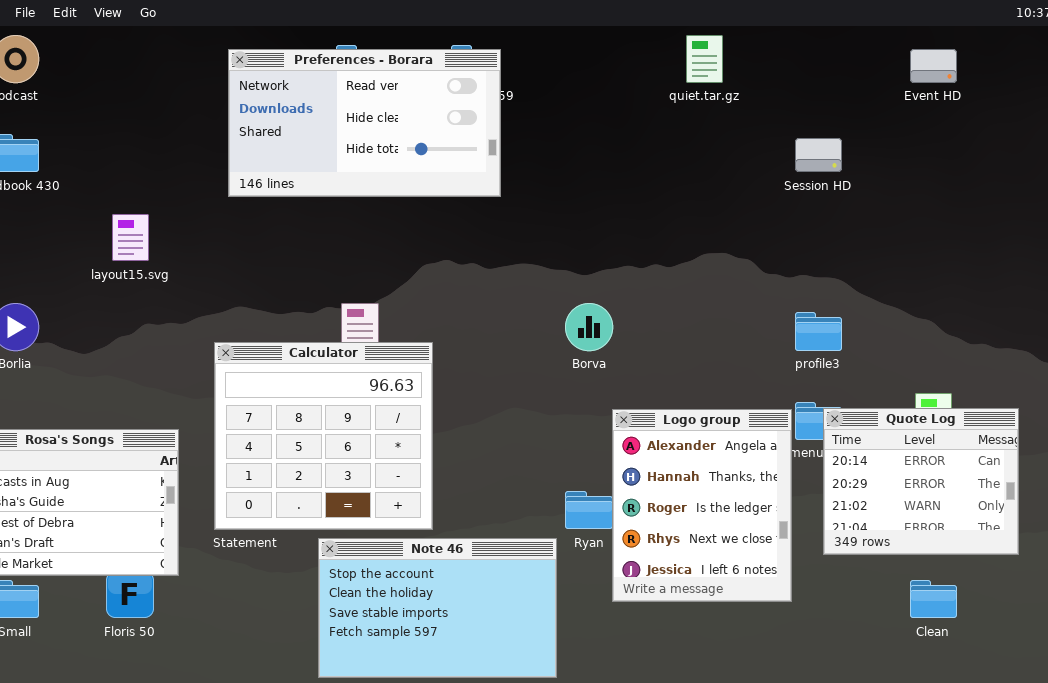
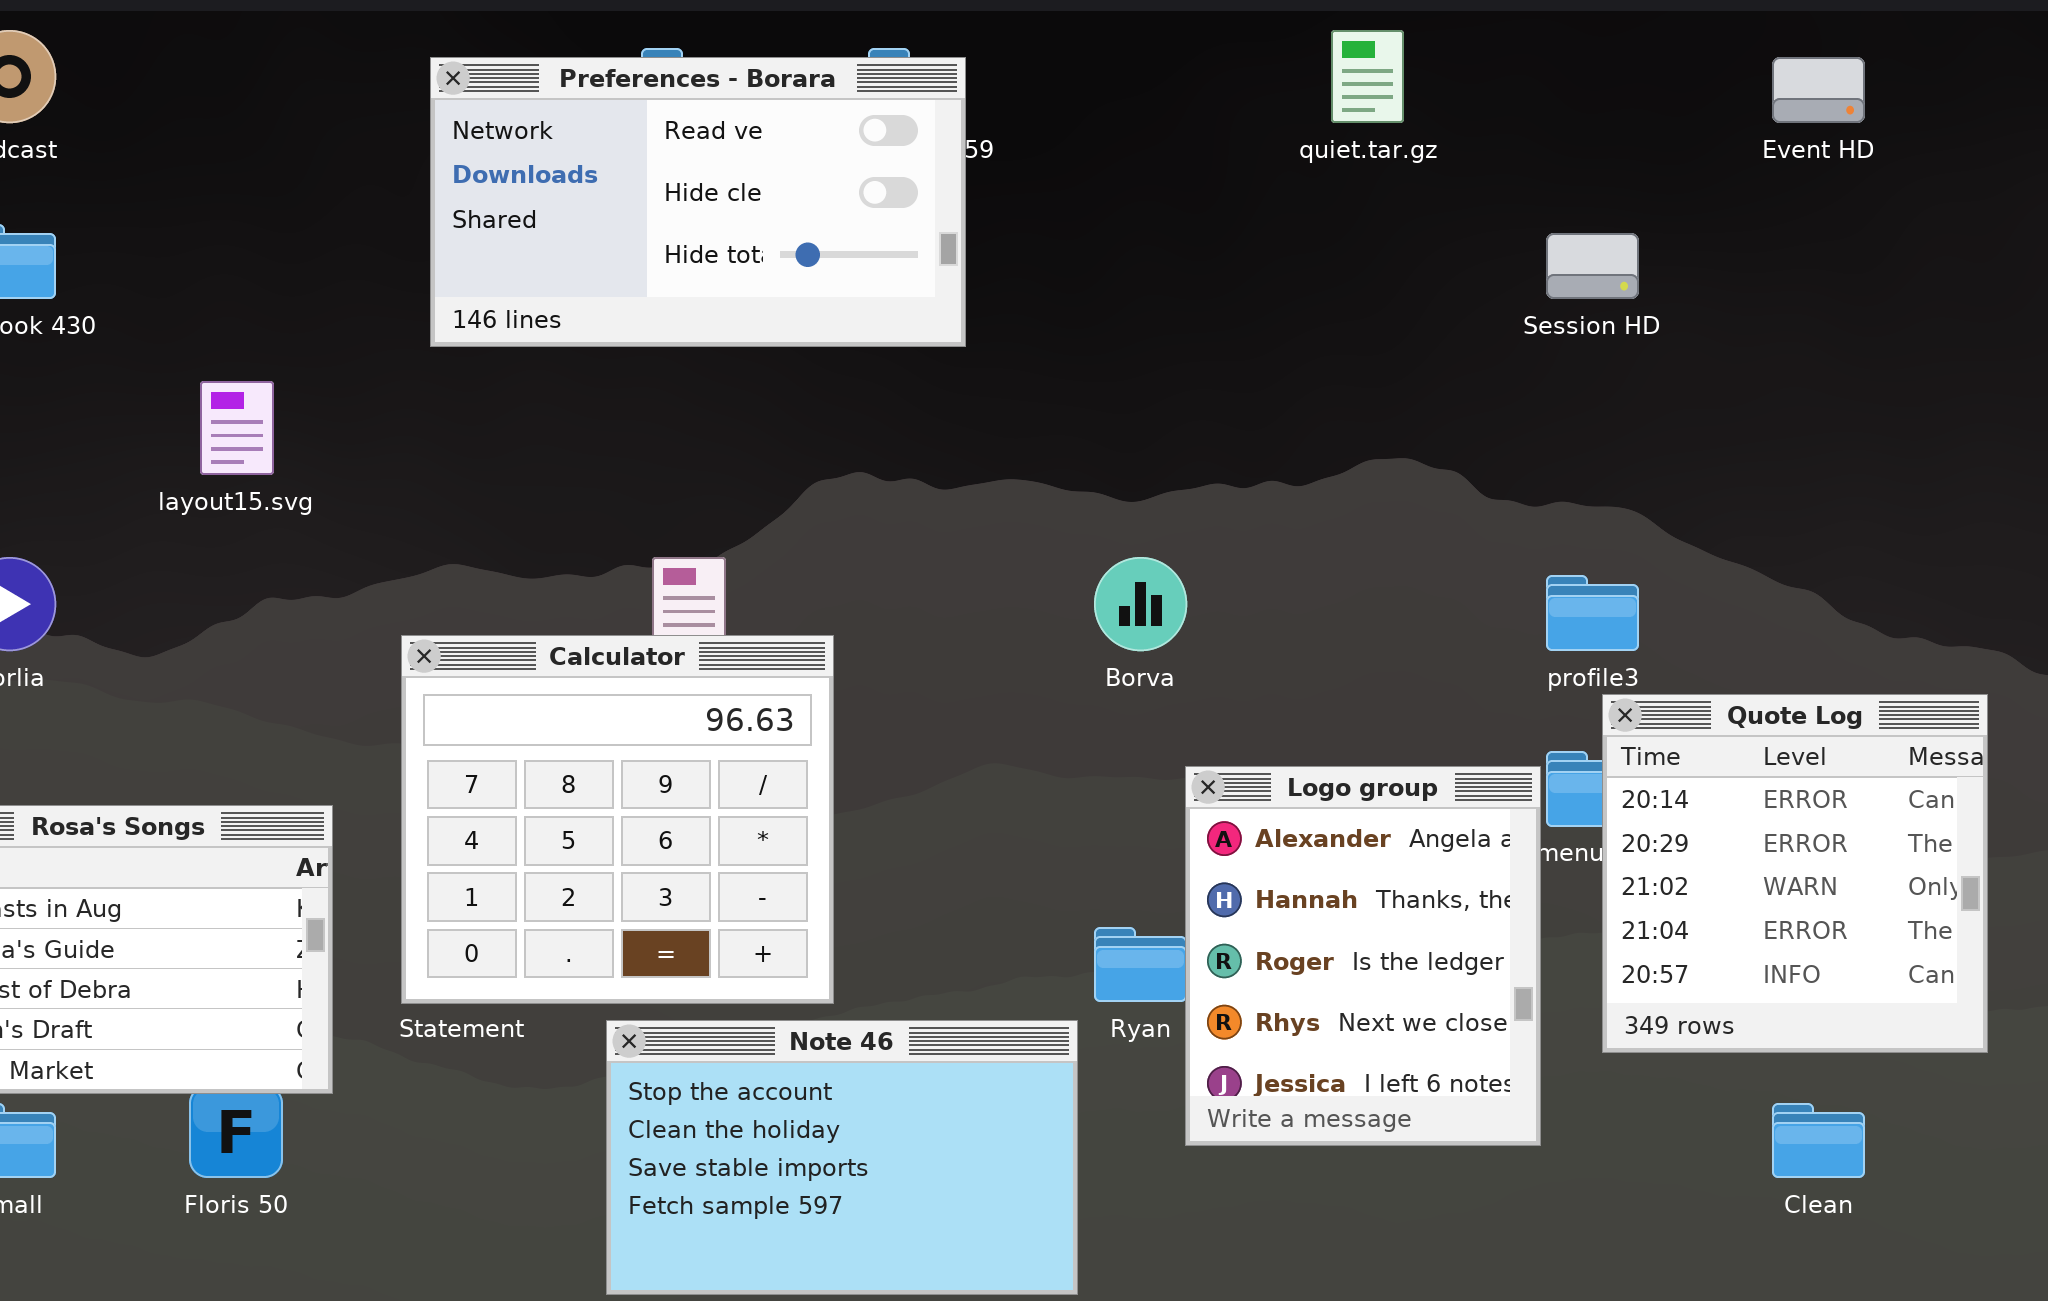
Quote Log: [823,408,1019,555] -> [1602,694,1988,1053], resized

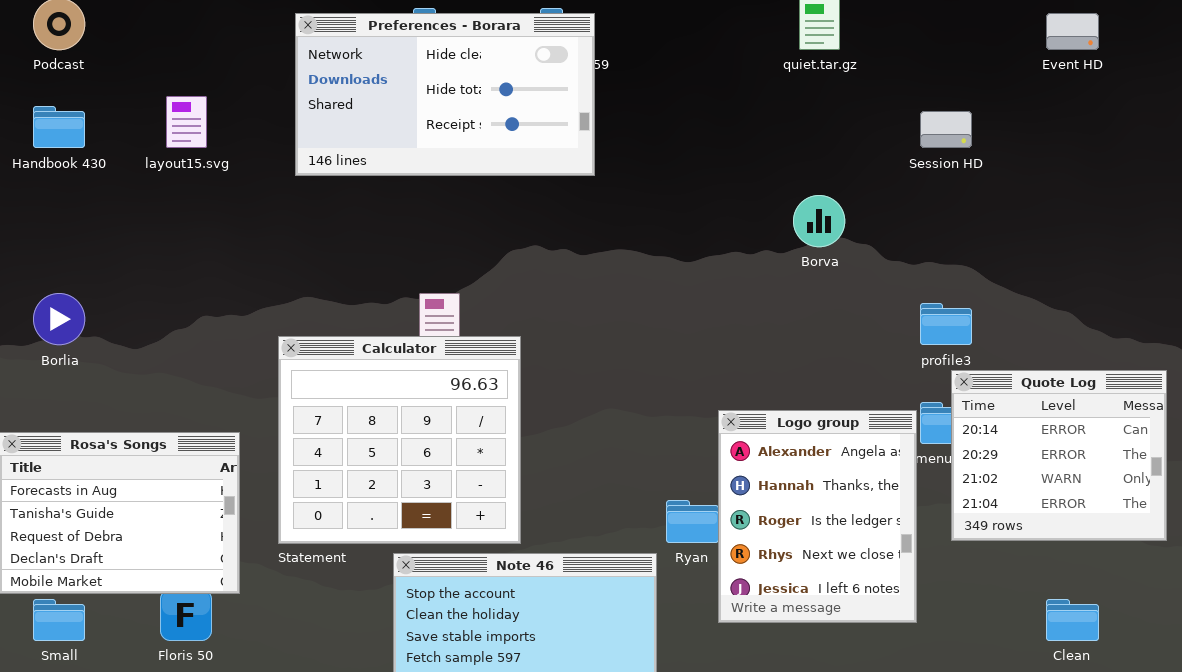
Preferences - Borara: [430,57,966,347] -> [295,13,595,176], scrolled down 1 row
layout15.svg: [200,381,274,475] -> [166,96,207,148], moved
Borva: [1094,557,1187,651] -> [793,195,845,247], moved
Quote Log: [1602,694,1988,1053] -> [951,370,1167,541], resized

